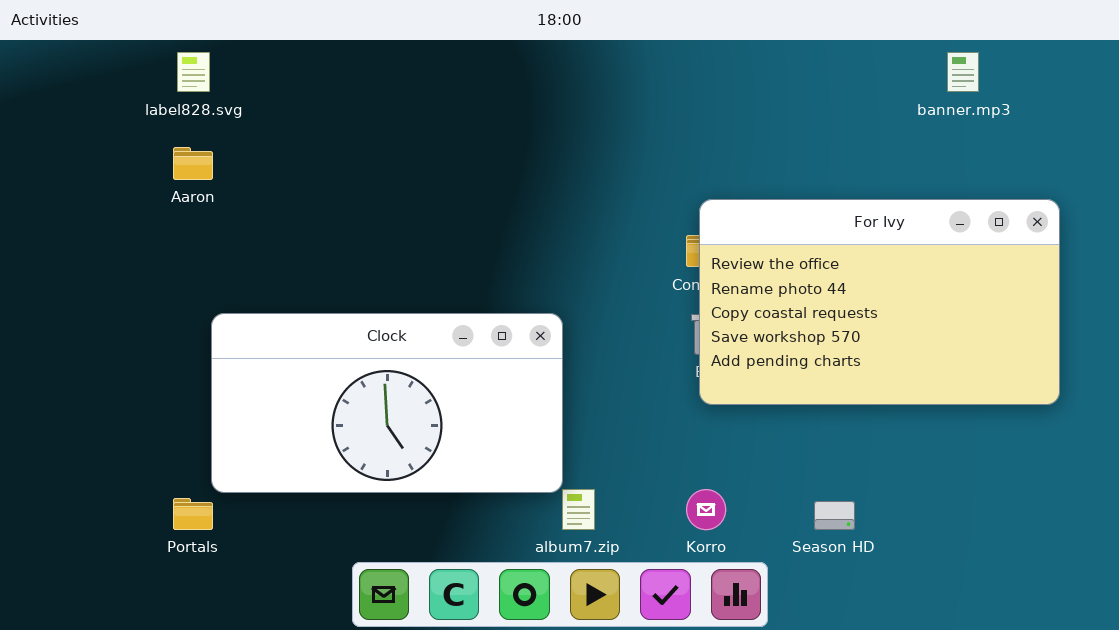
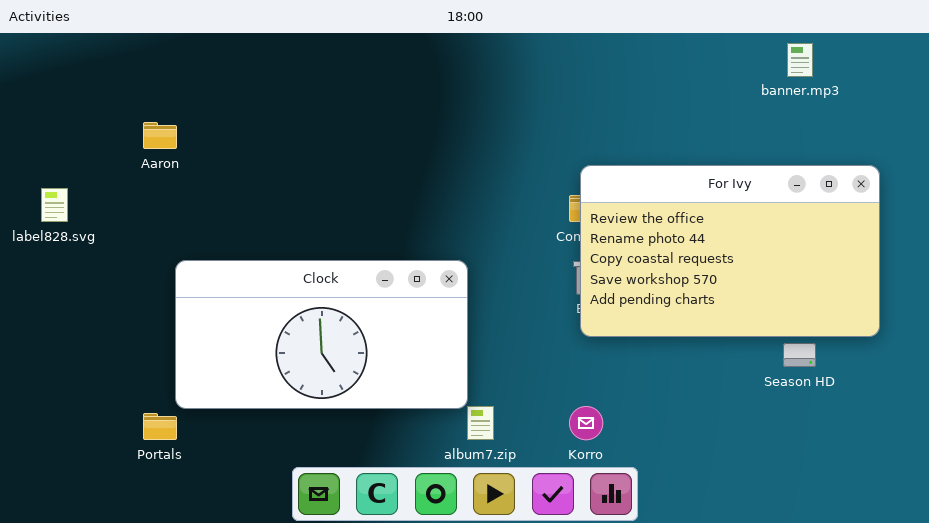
label828.svg: [177,52,210,92] -> [41,188,68,222], moved
Season HD: [814,501,855,530] -> [783,343,816,367], moved

